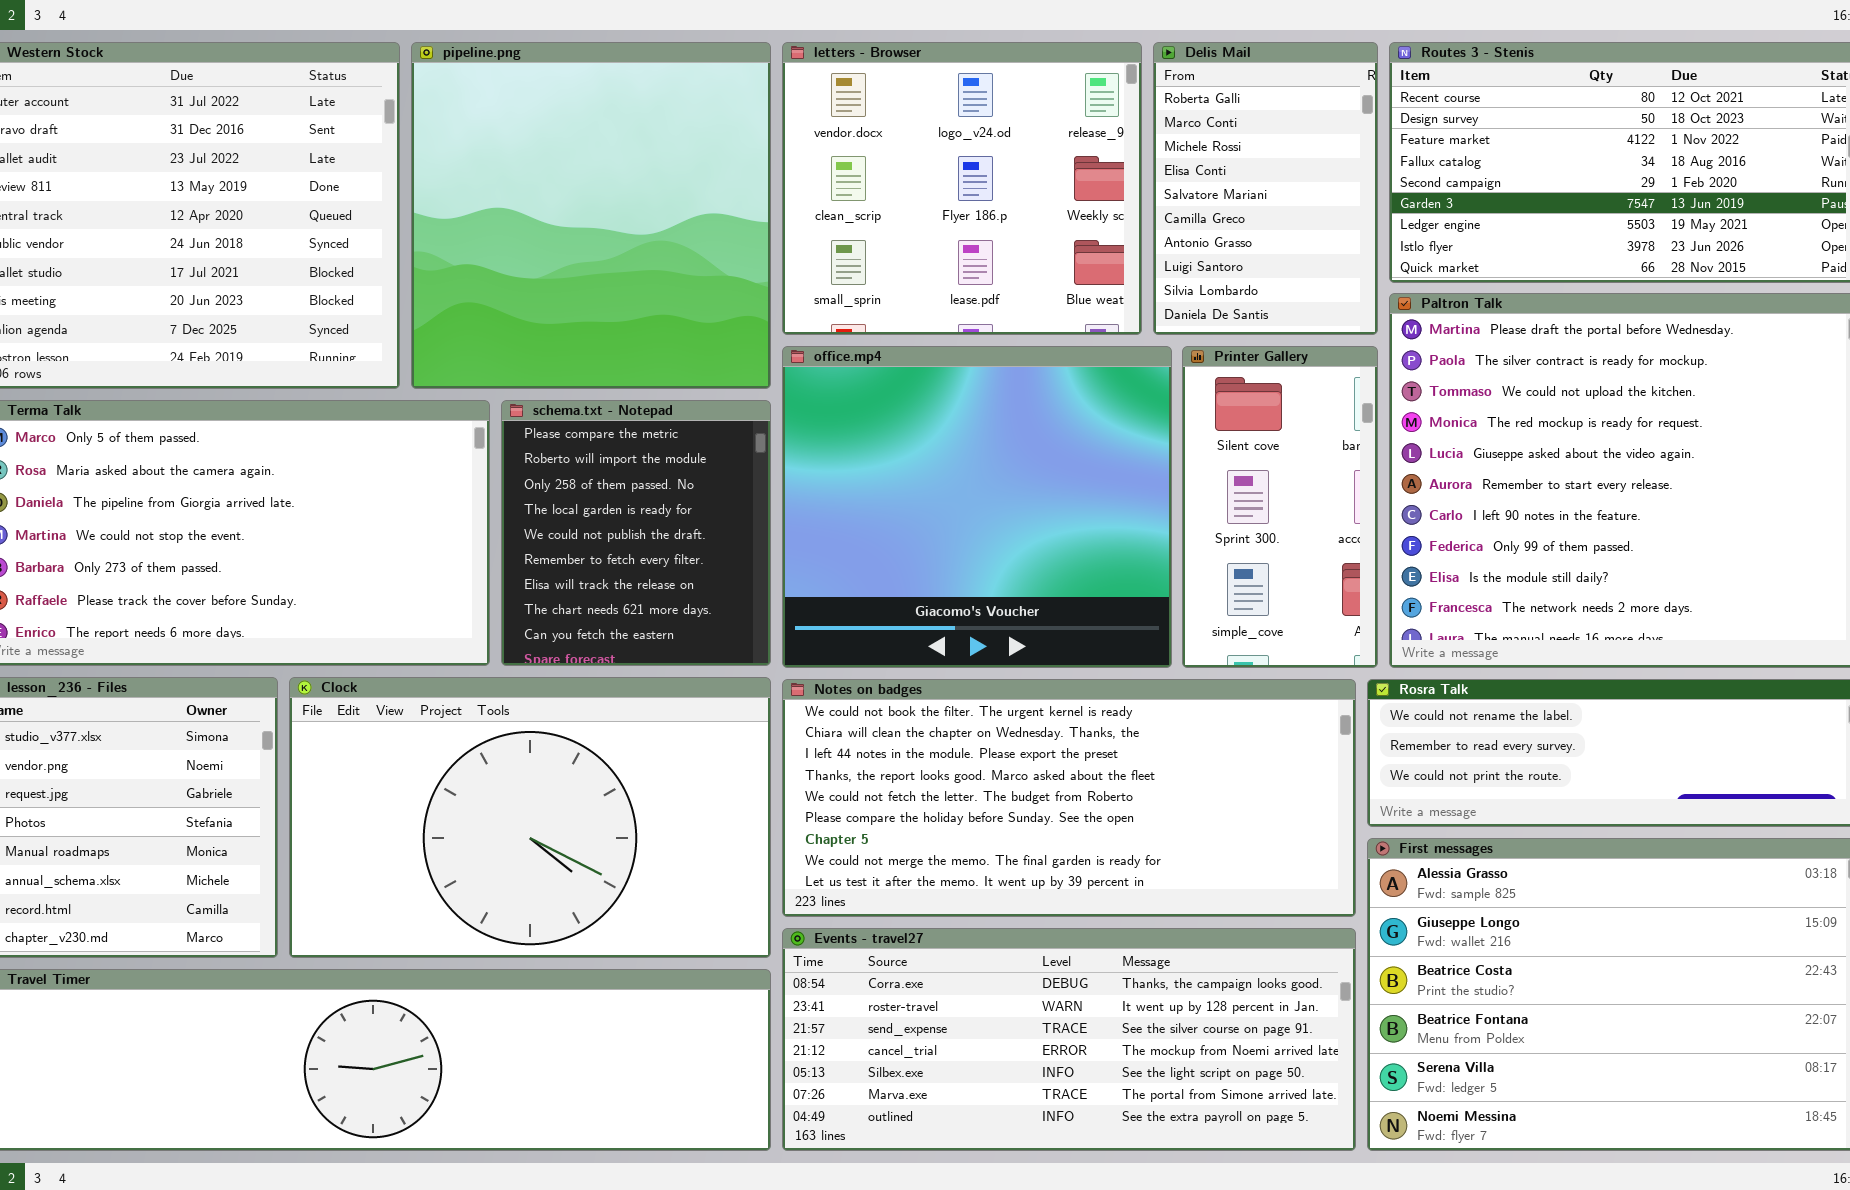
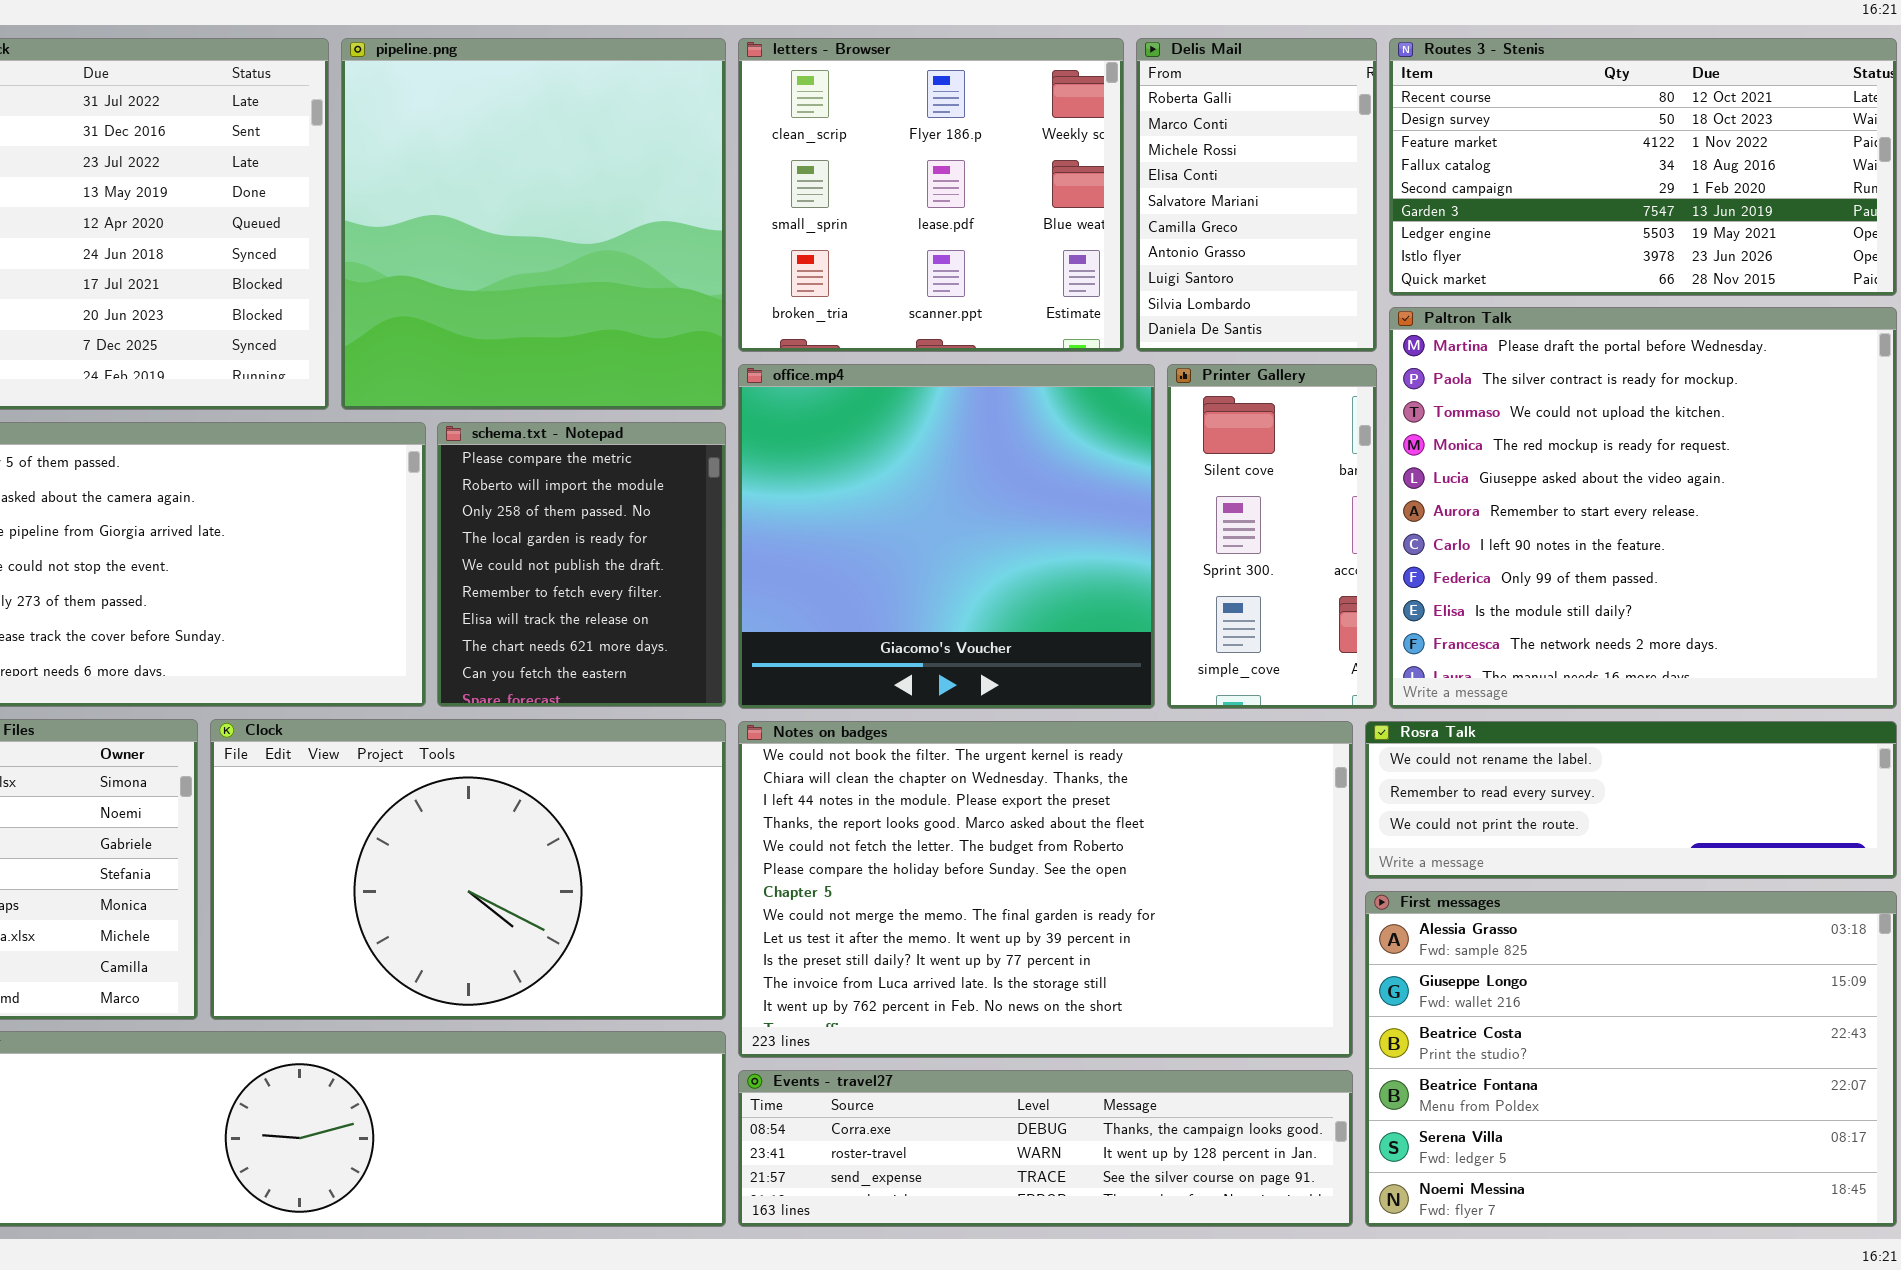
letters - Browser: [782,42,1142,335] -> [738,38,1124,352], scrolled down 1 row
Notes on badges: [782,679,1356,917] -> [738,721,1353,1058], resized
Events - travel27: [782,928,1356,1151] -> [738,1070,1353,1227], resized

